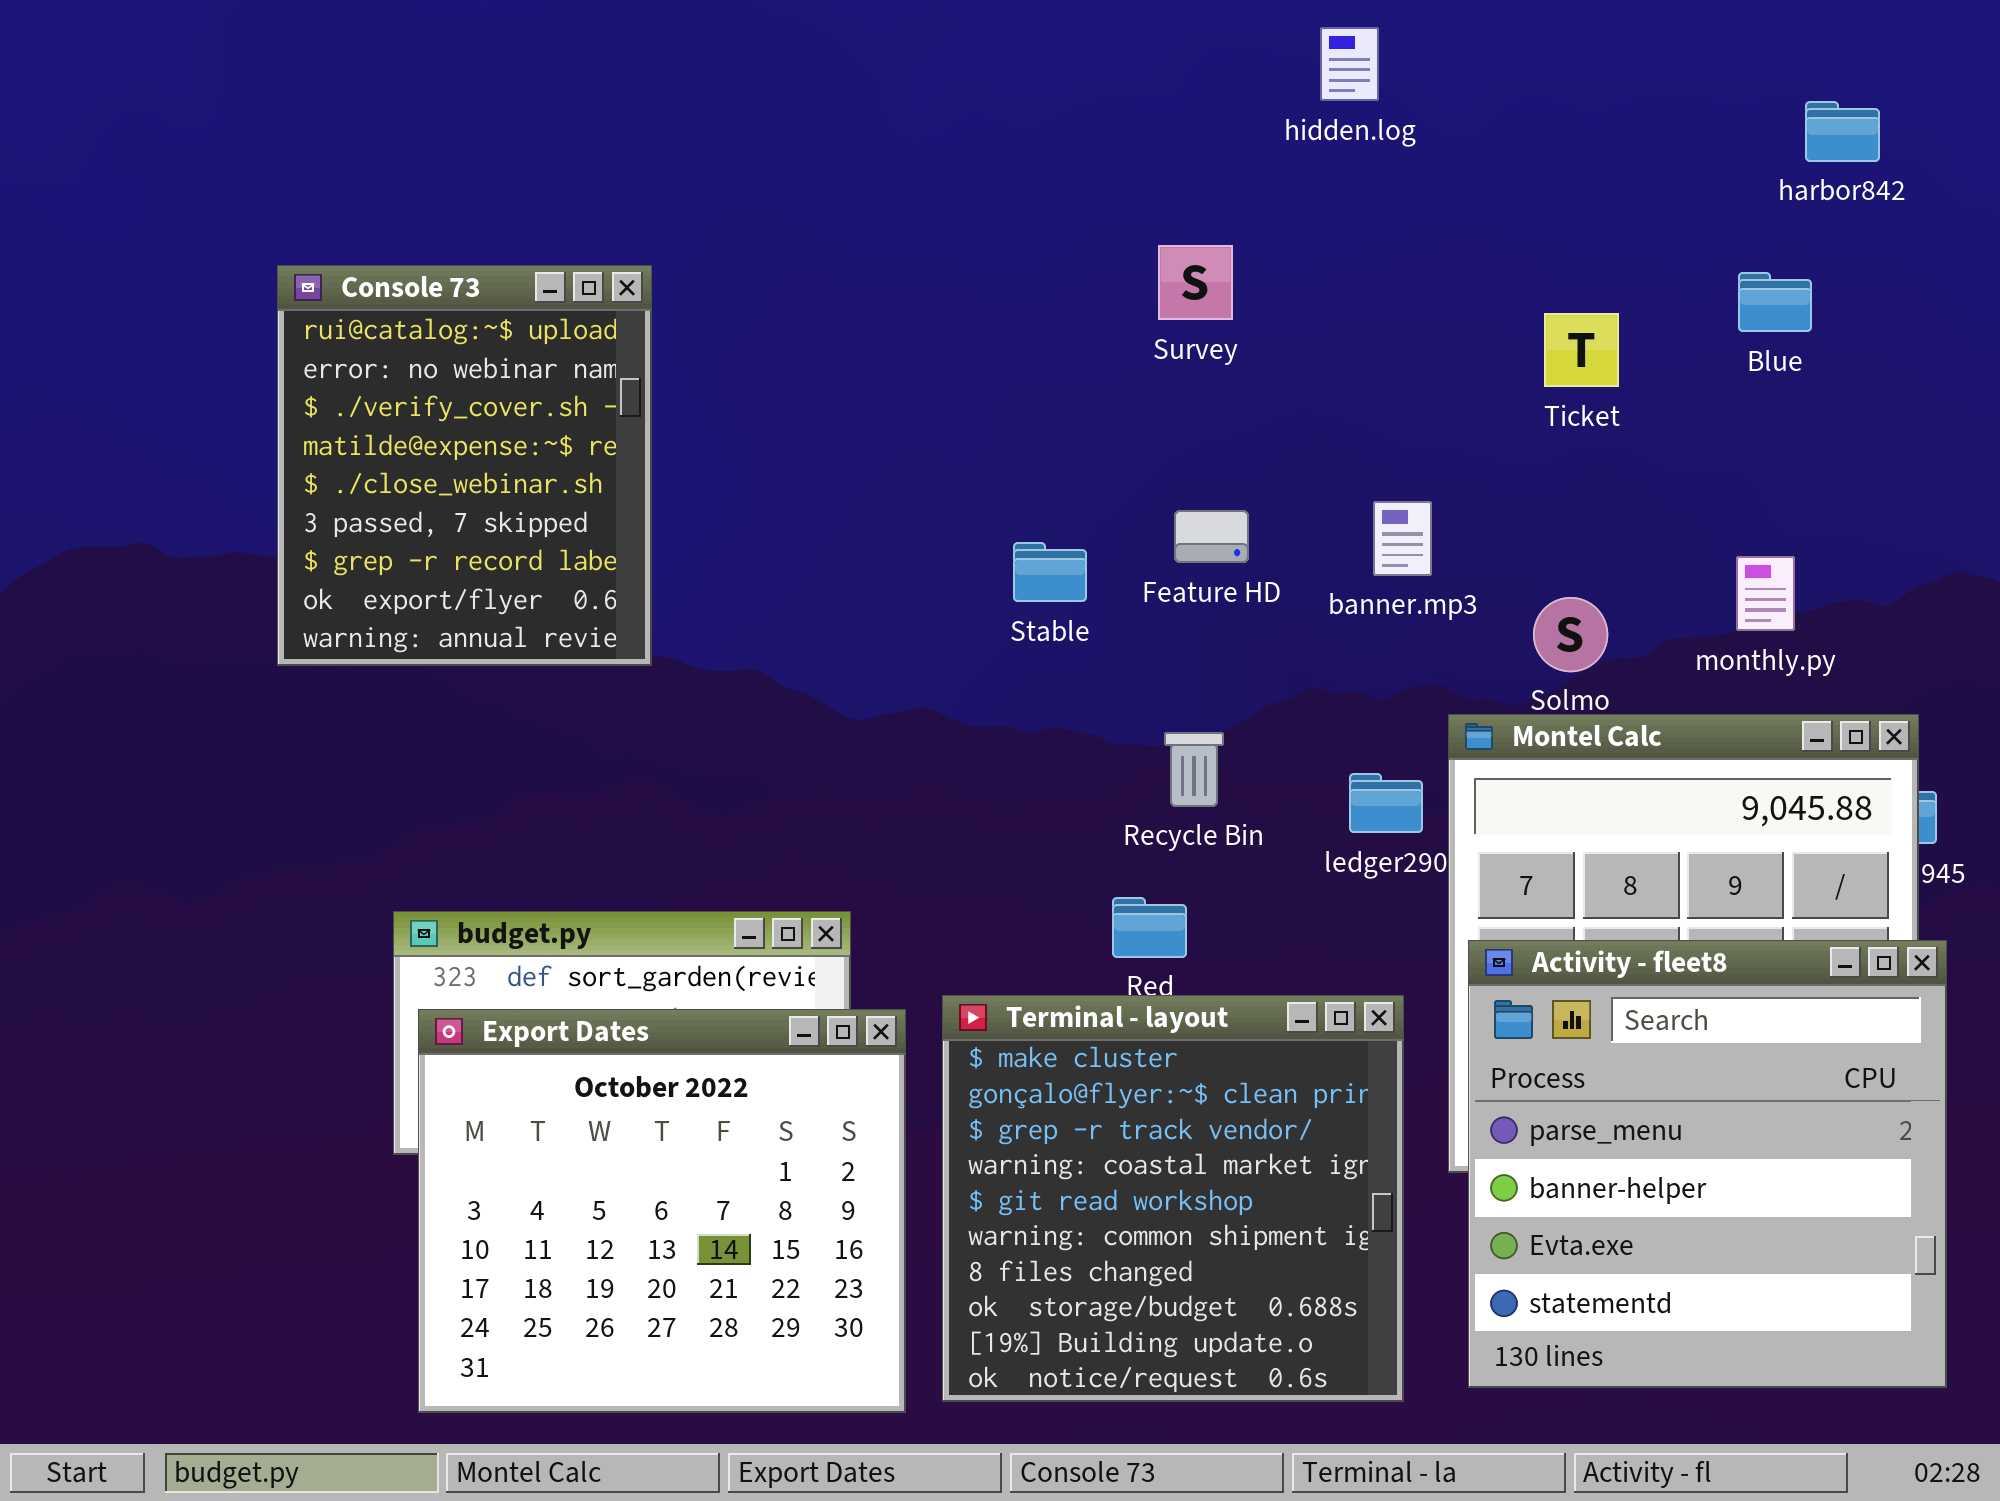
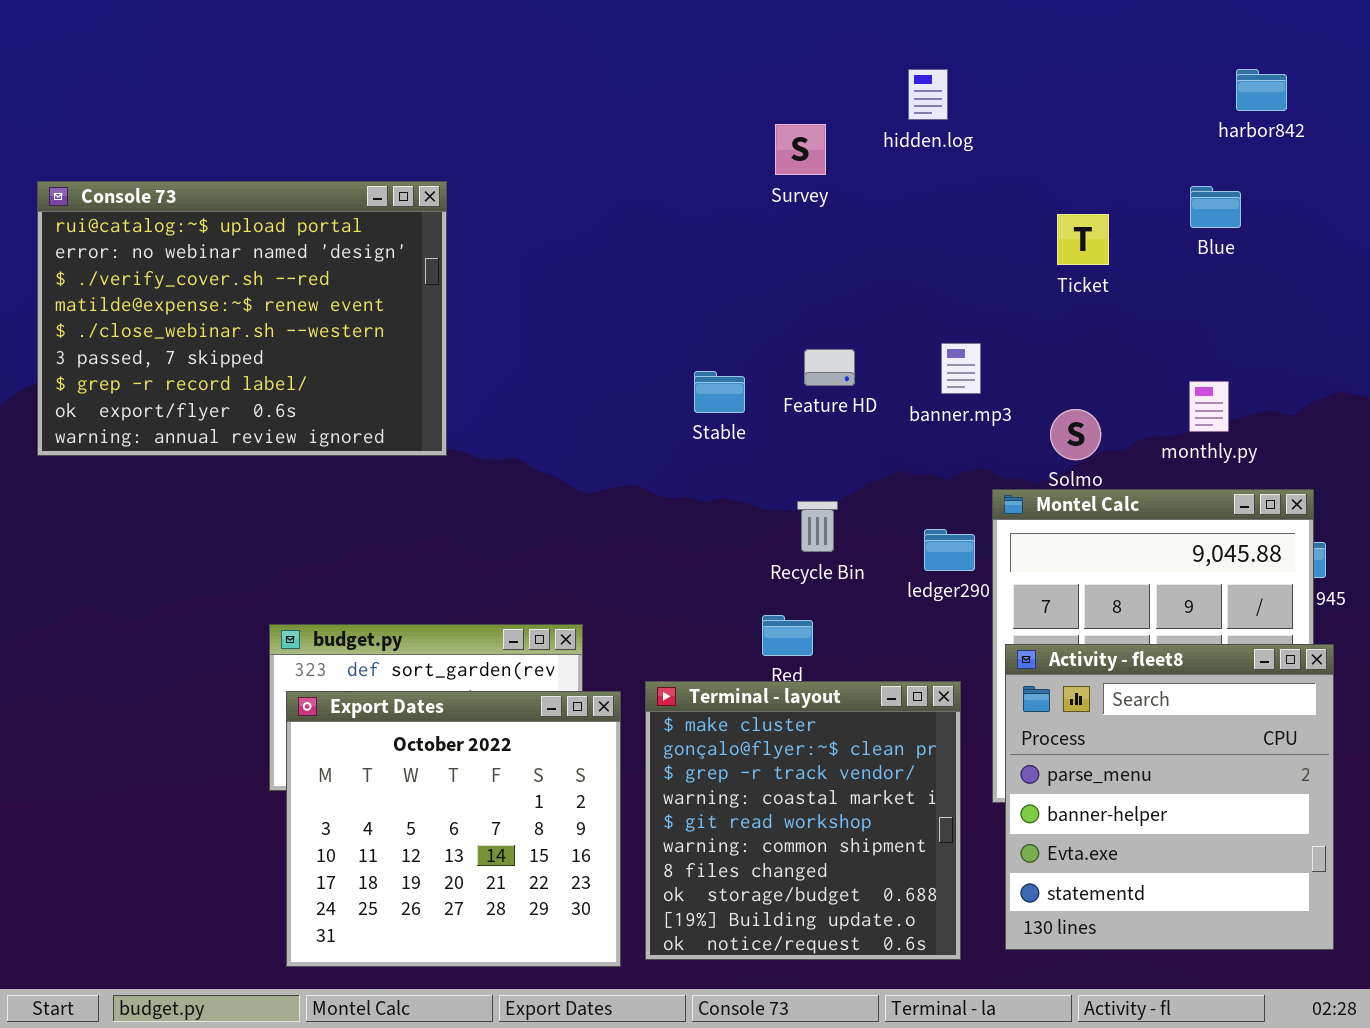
hidden.log: [1320,27,1379,101] -> [908,69,948,120], moved
Survey: [1158,245,1233,320] -> [775,124,826,175], moved
Console 73: [277,265,652,666] -> [37,181,447,456], resized

